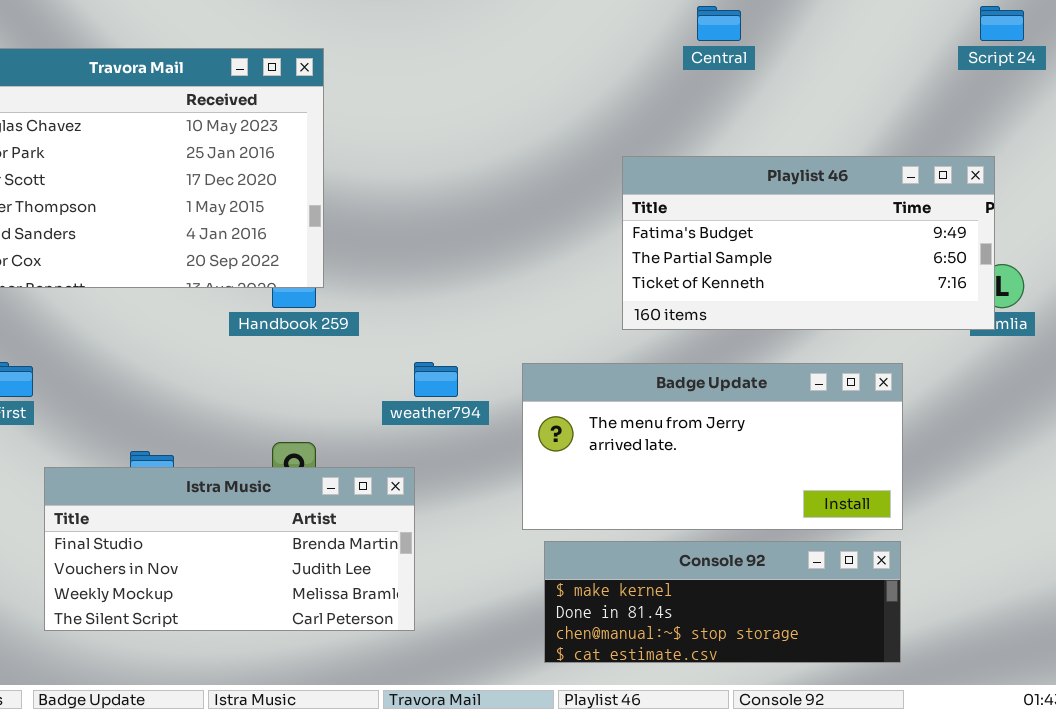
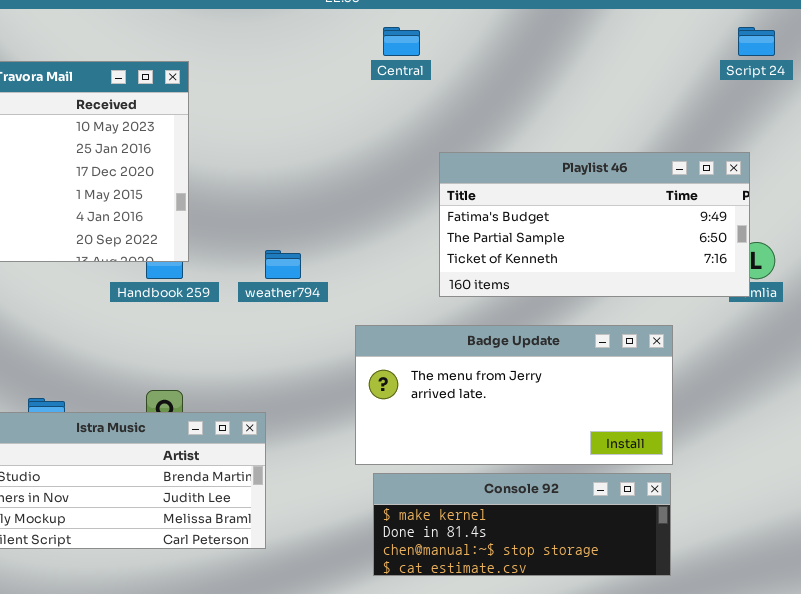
Central: [697,6,741,41] -> [383,27,420,56], moved
weather794: [414,362,458,397] -> [265,250,301,279], moved

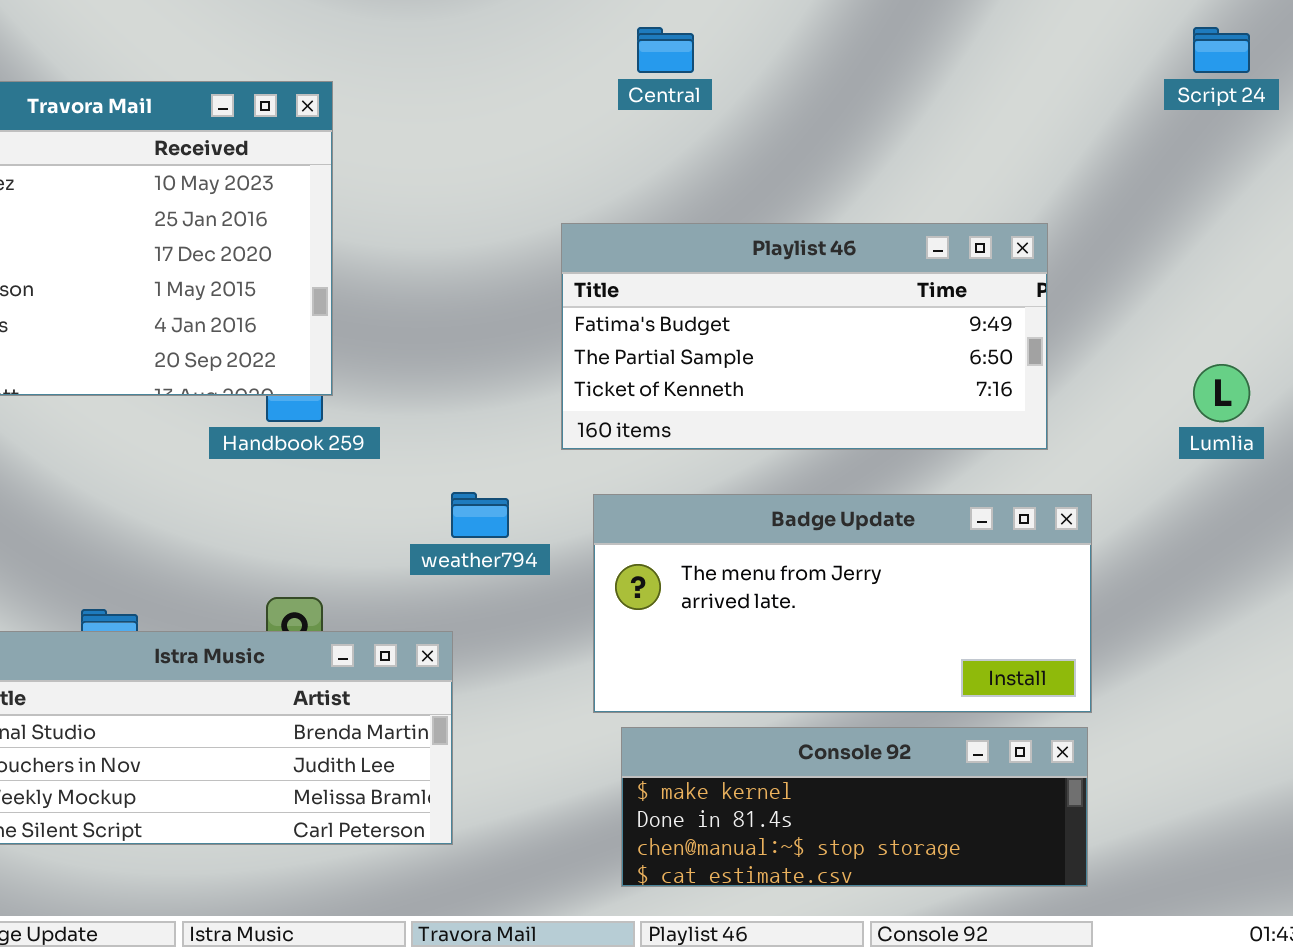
Playlist 46: [439,152,750,297] -> [561,223,1048,450], moved
weather794: [265,250,301,279] -> [451,492,509,538], moved

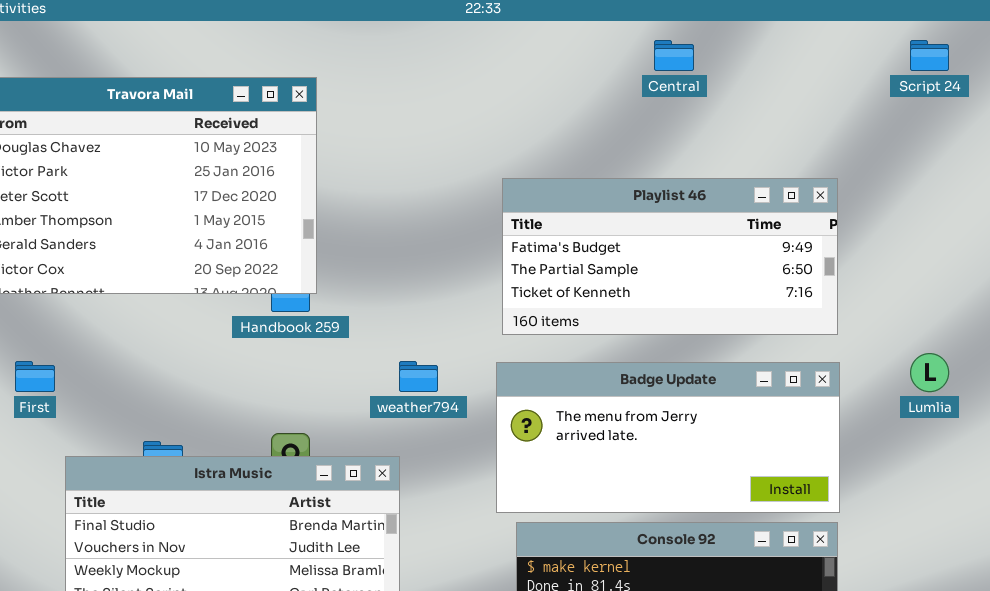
Central: [637,27,694,73] -> [654,40,694,71], moved
Playlist 46: [561,223,1048,450] -> [502,178,838,335], moved
Lumlia: [1193,364,1250,422] -> [910,353,949,392], moved

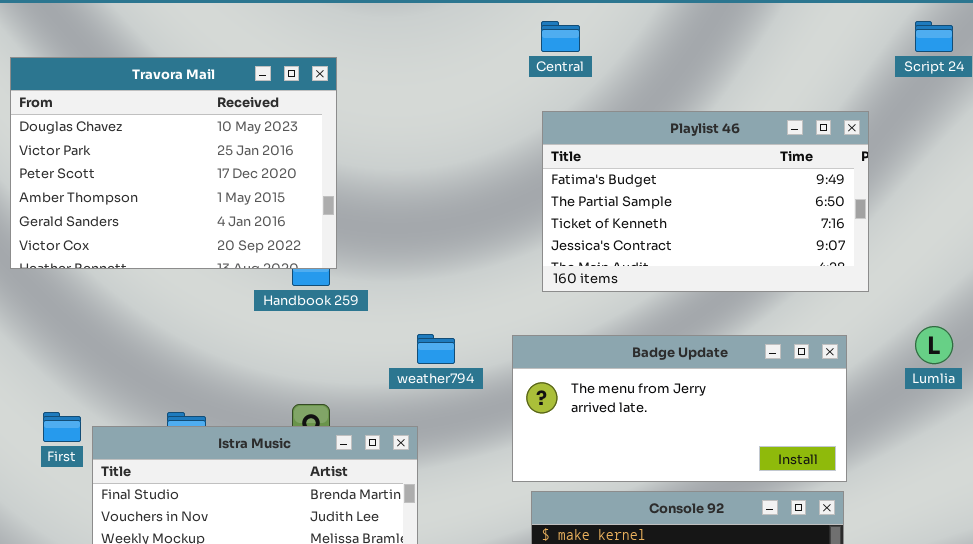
Central: [654,40,694,71] -> [541,21,580,52], moved
Playlist 46: [502,178,838,335] -> [542,111,869,292], moved, resized
First: [15,361,55,392] -> [43,412,81,442], moved

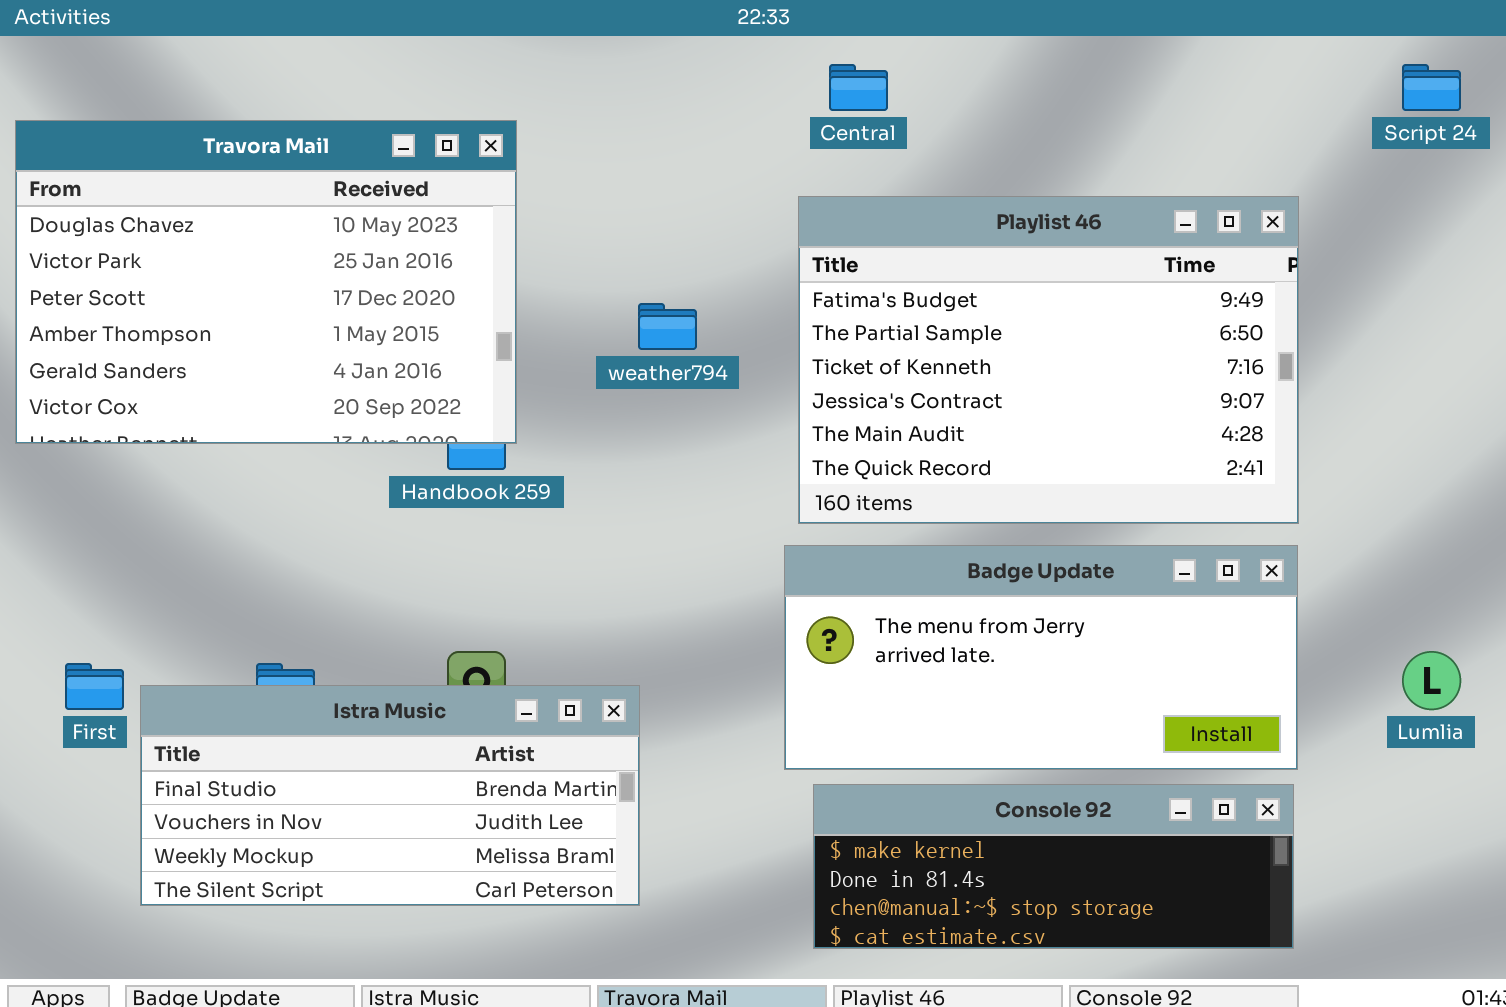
Playlist 46: [542,111,869,292] -> [798,196,1299,524], moved, resized
Lumlia: [915,326,953,364] -> [1402,651,1461,710], moved
weather794: [417,334,455,364] -> [638,303,697,350], moved

